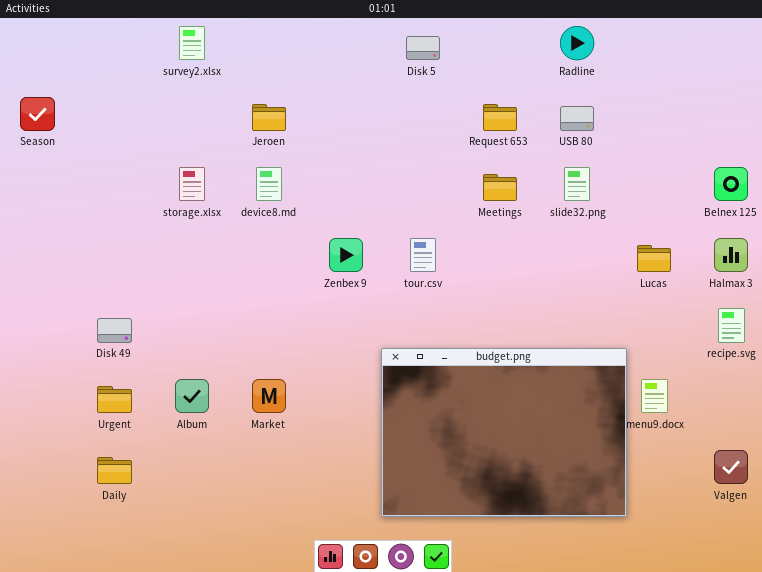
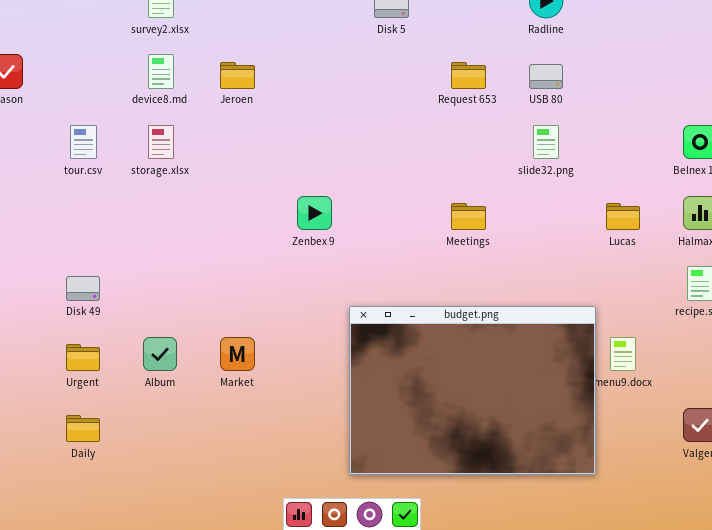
device8.md: [256,167,282,201] -> [148,54,174,89], moved
Meetings: [483,174,517,201] -> [451,203,486,230], moved
tour.csv: [410,238,436,272] -> [70,125,97,159], moved

